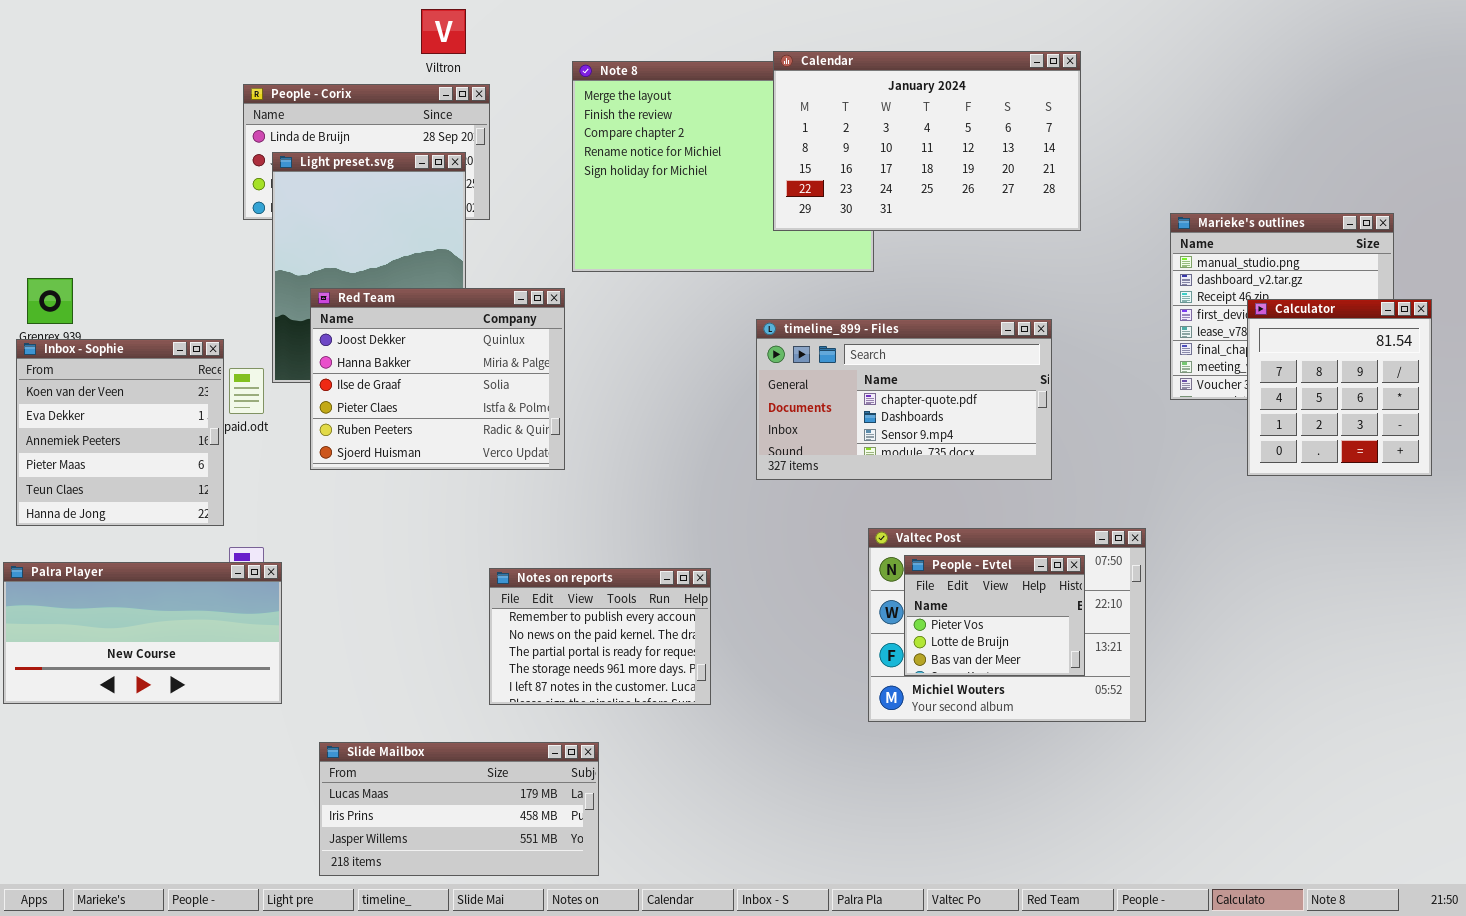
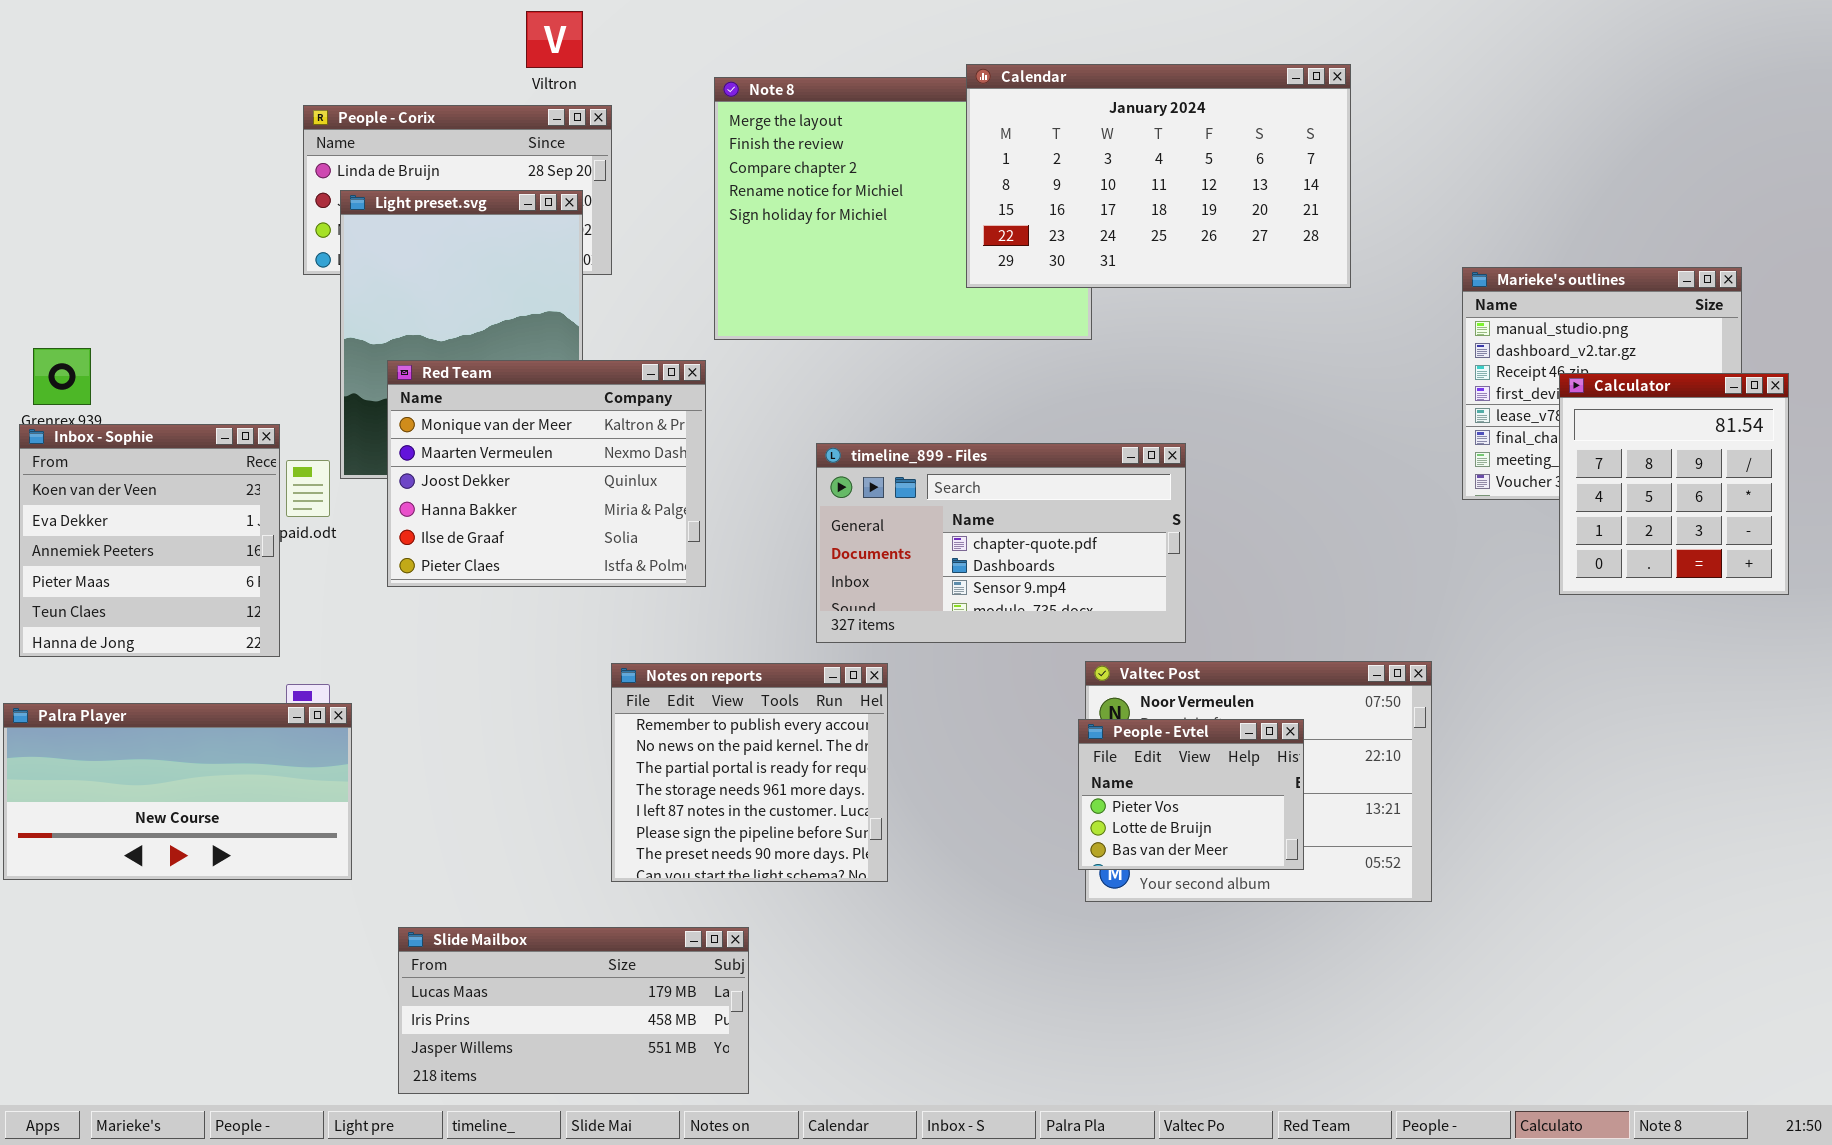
Red Team: [310,288,565,470] -> [387,360,706,587], scrolled up 2 rows
timeline_899 - Files: [756,319,1052,480] -> [816,443,1186,643], moved
People - Evtel: [904,555,1085,676] -> [1078,719,1304,870], moved
Notes on reports: [489,568,711,705] -> [611,663,888,882], resized

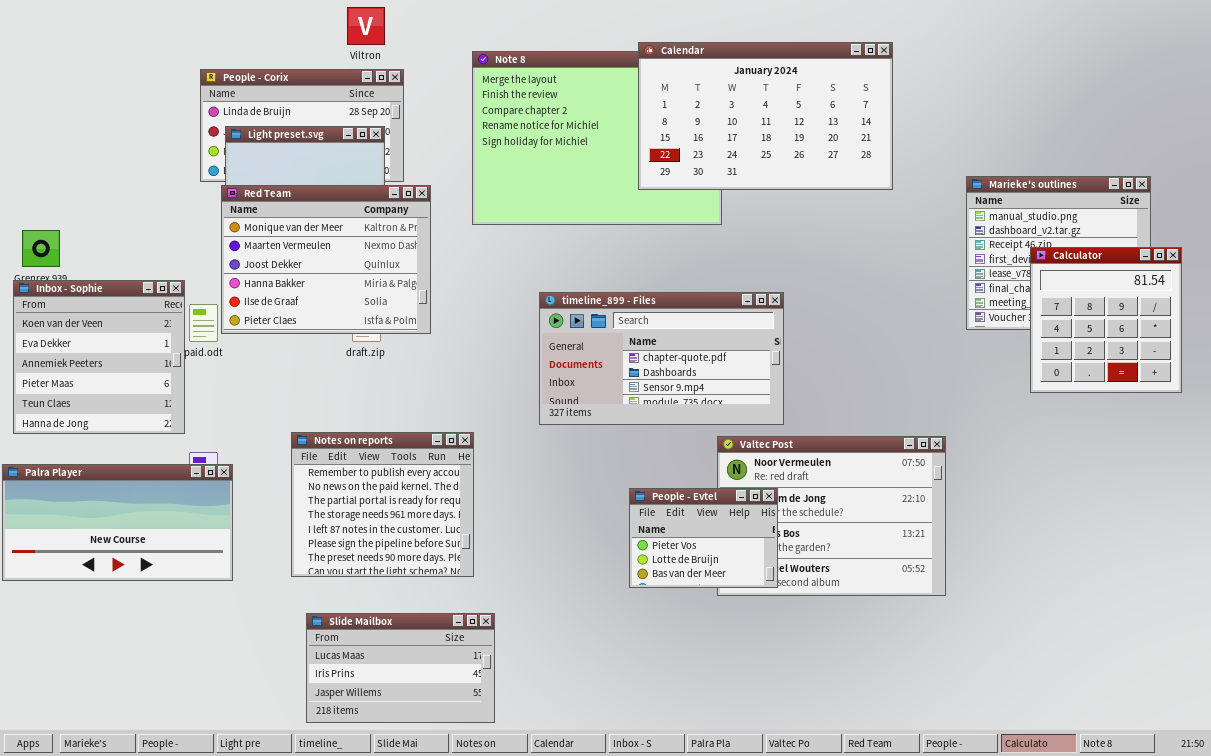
Red Team: [387,360,706,587] -> [221,185,431,334], moved
Notes on reports: [611,663,888,882] -> [291,432,474,577], moved
People - Evtel: [1078,719,1304,870] -> [629,488,778,588], moved
Slide Mailbox: [398,927,749,1094] -> [306,613,495,723], resized

